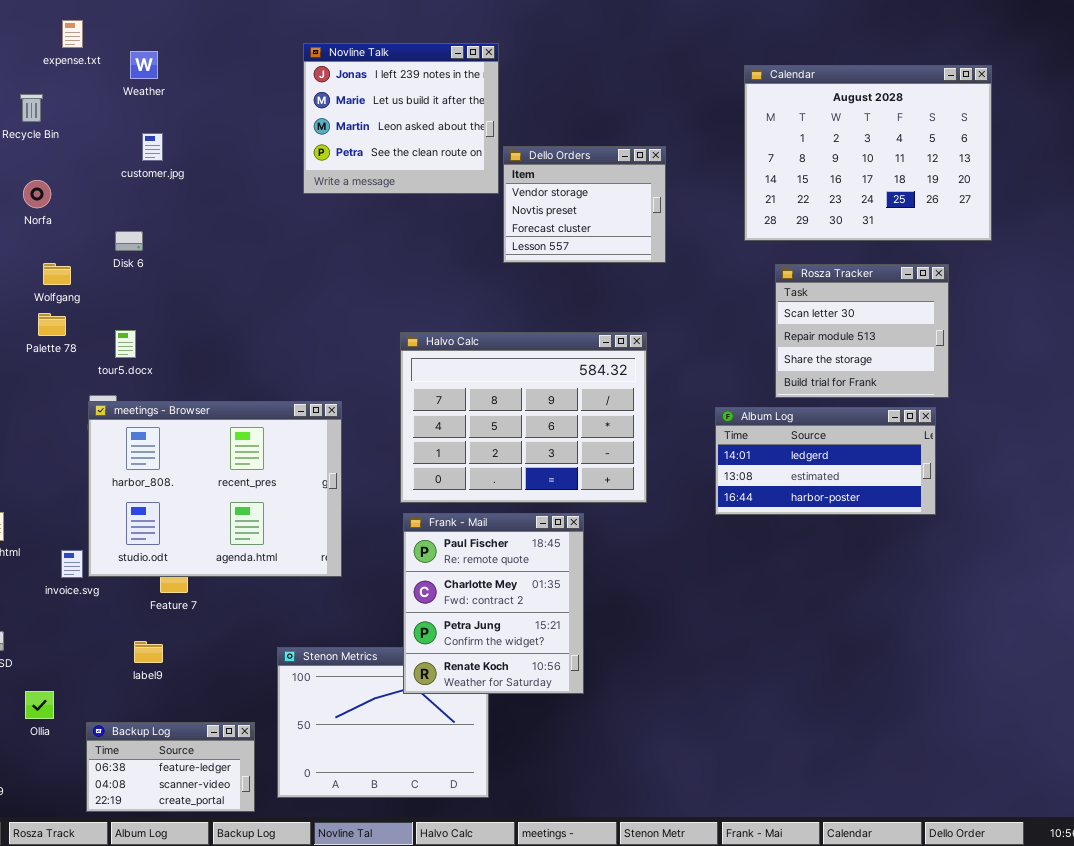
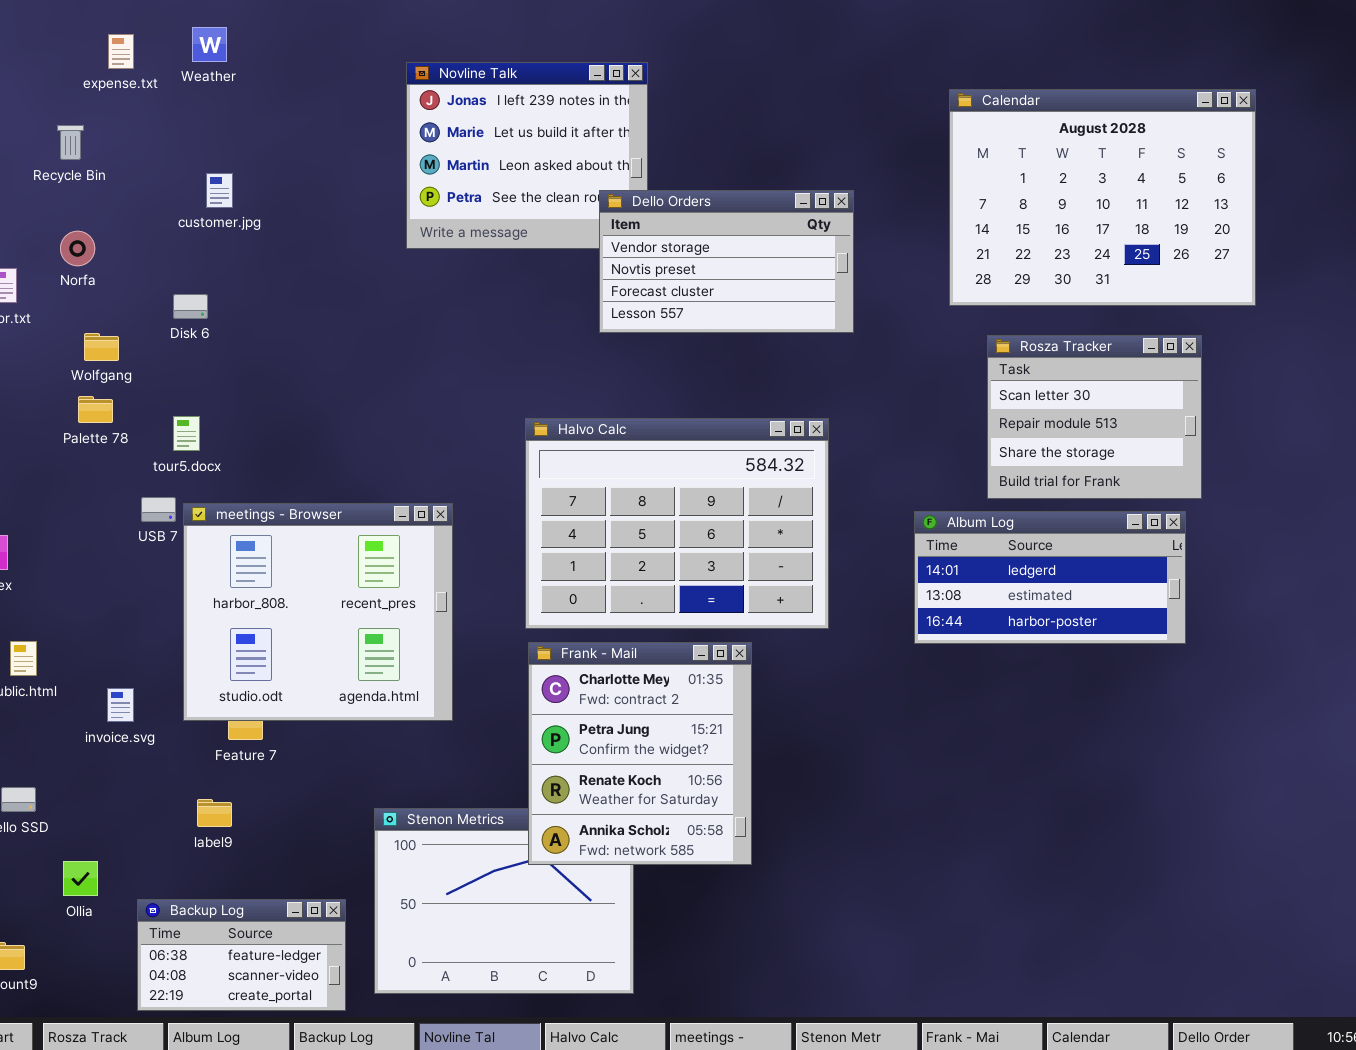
Weather: [130,51,158,79] -> [192,27,227,62], moved
Dello Orders: [503,146,666,263] -> [599,190,854,333], resized
meetings - Browser: [88,401,342,577] -> [183,503,453,721], resized
Frank - Mail: [403,513,584,694] -> [528,642,752,865], scrolled down 1 row

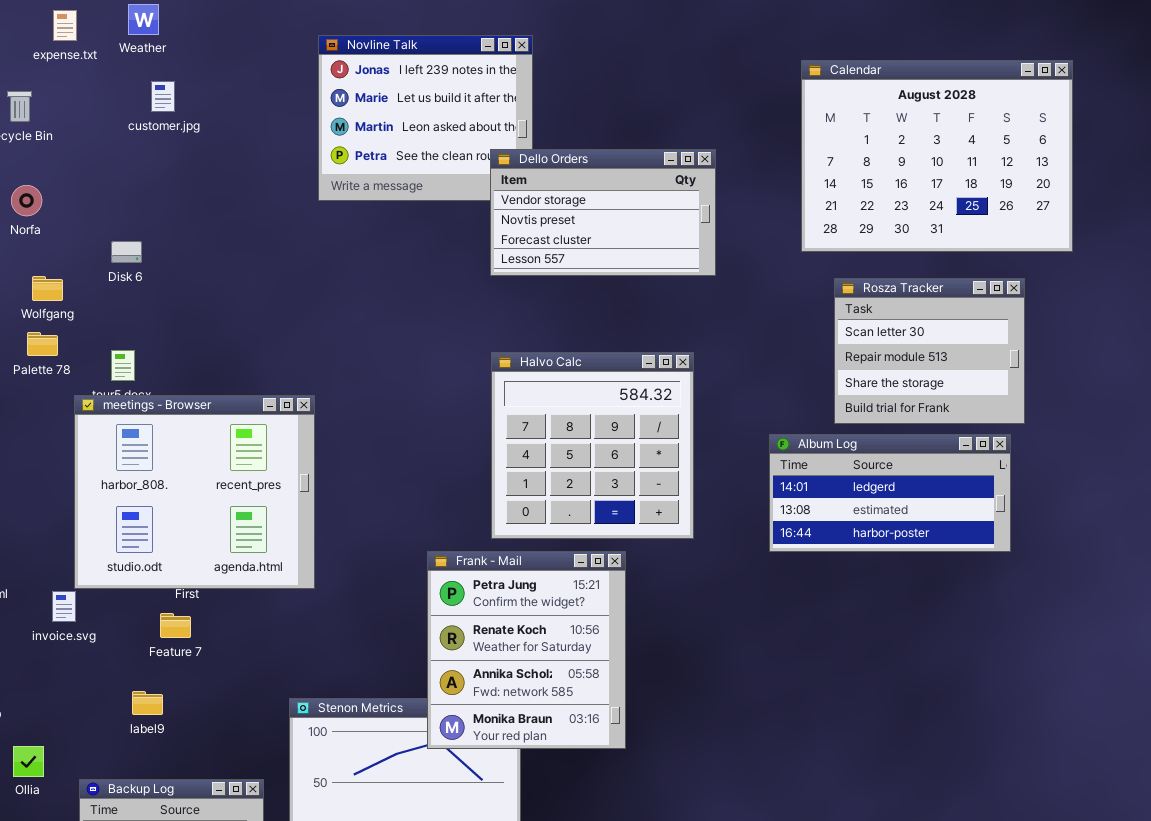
customer.jpg: [206,173,233,208] -> [151,81,175,112], moved
Halvo Calc: [525,418,829,629] -> [491,352,694,539], resized
meetings - Browser: [183,503,453,721] -> [74,395,315,589], moved
Frank - Mail: [528,642,752,865] -> [427,551,626,749], scrolled down 1 row

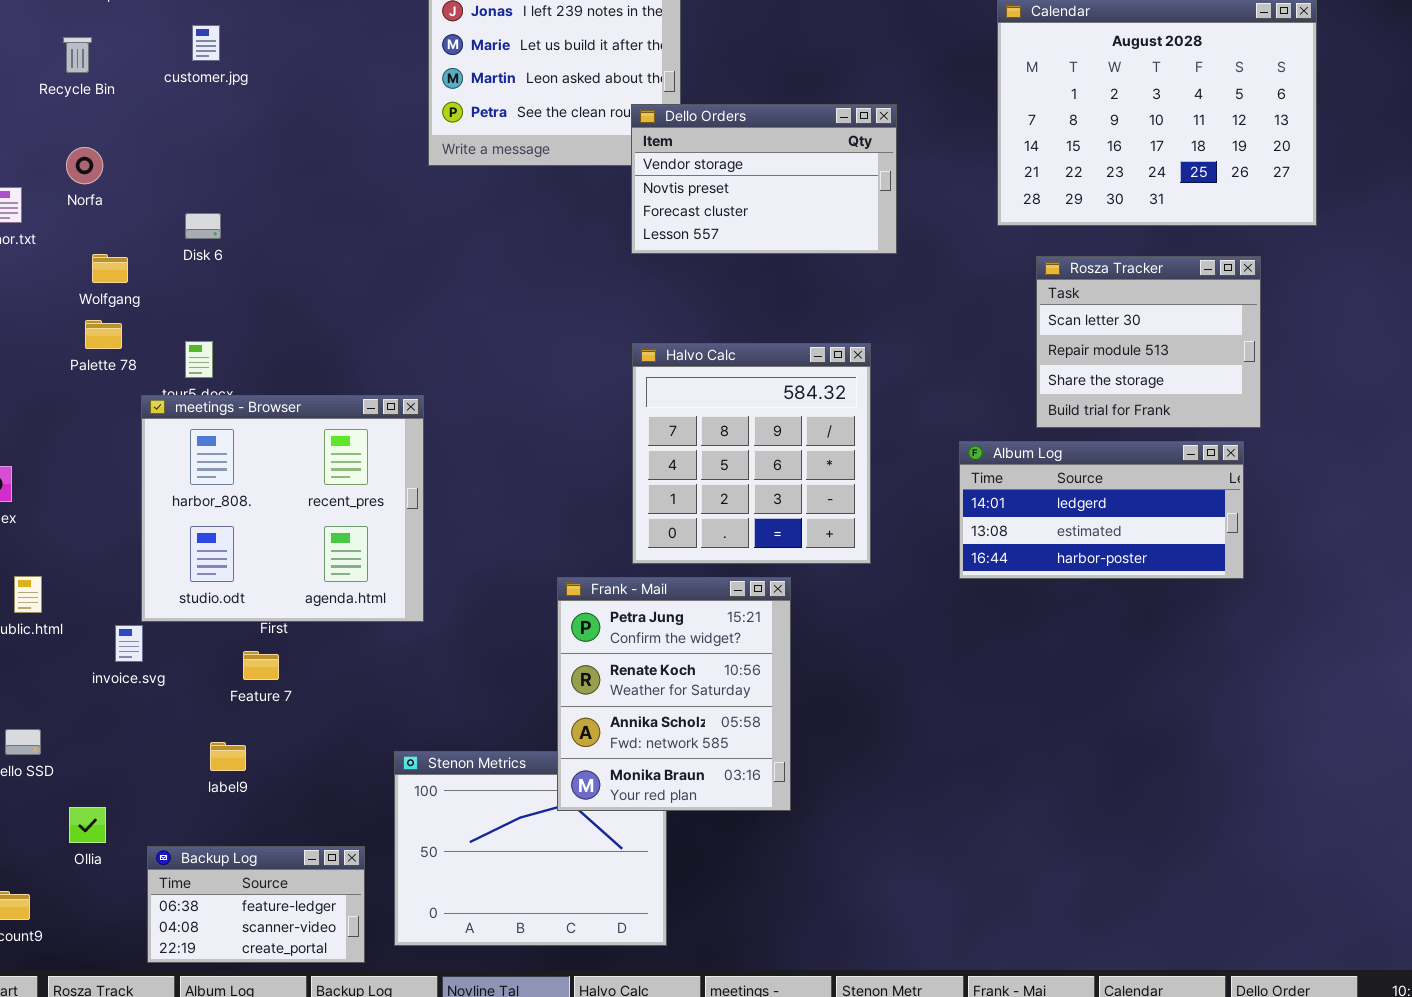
customer.jpg: [151,81,175,112] -> [192,25,220,61], moved

